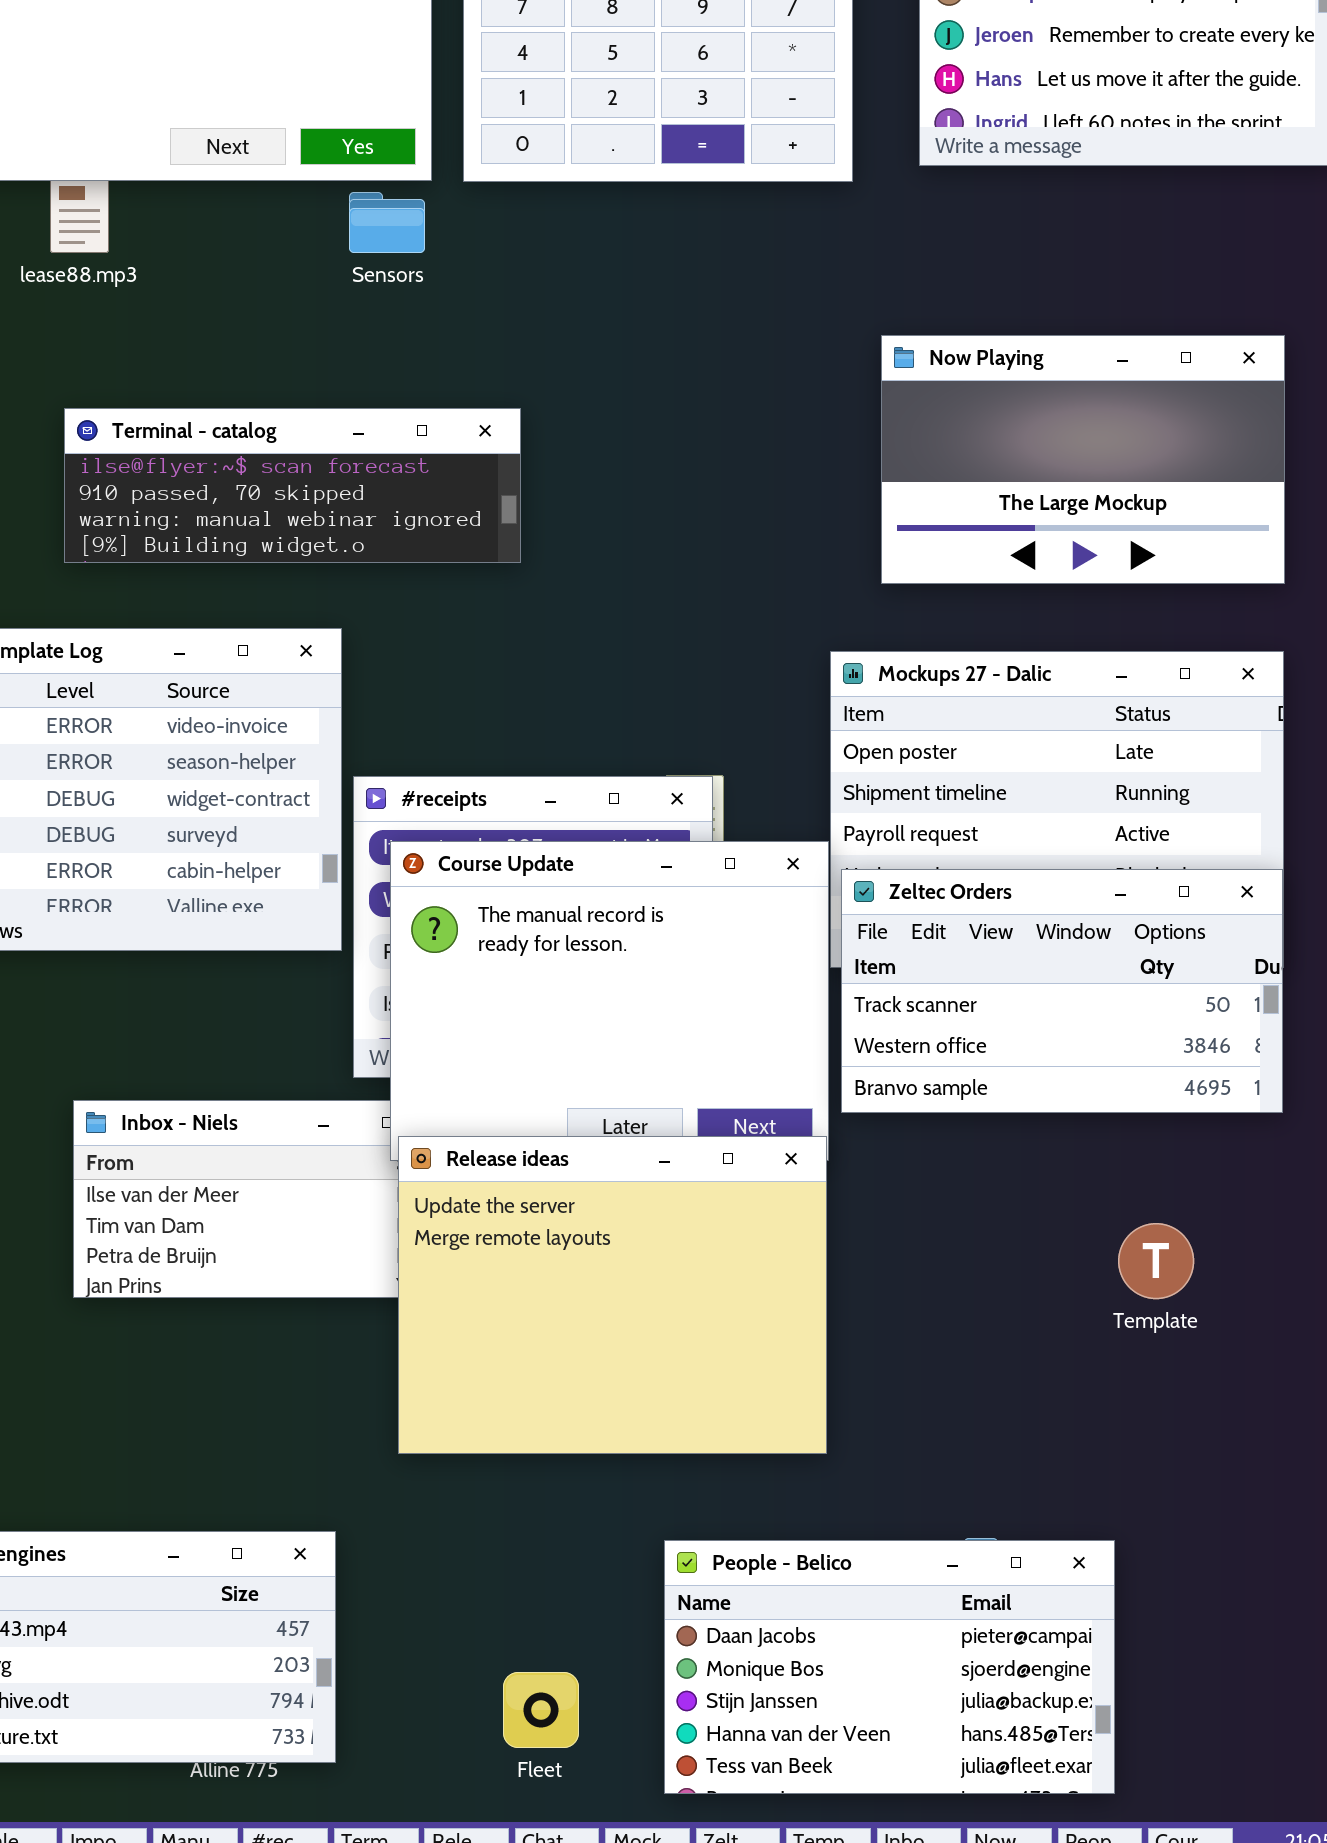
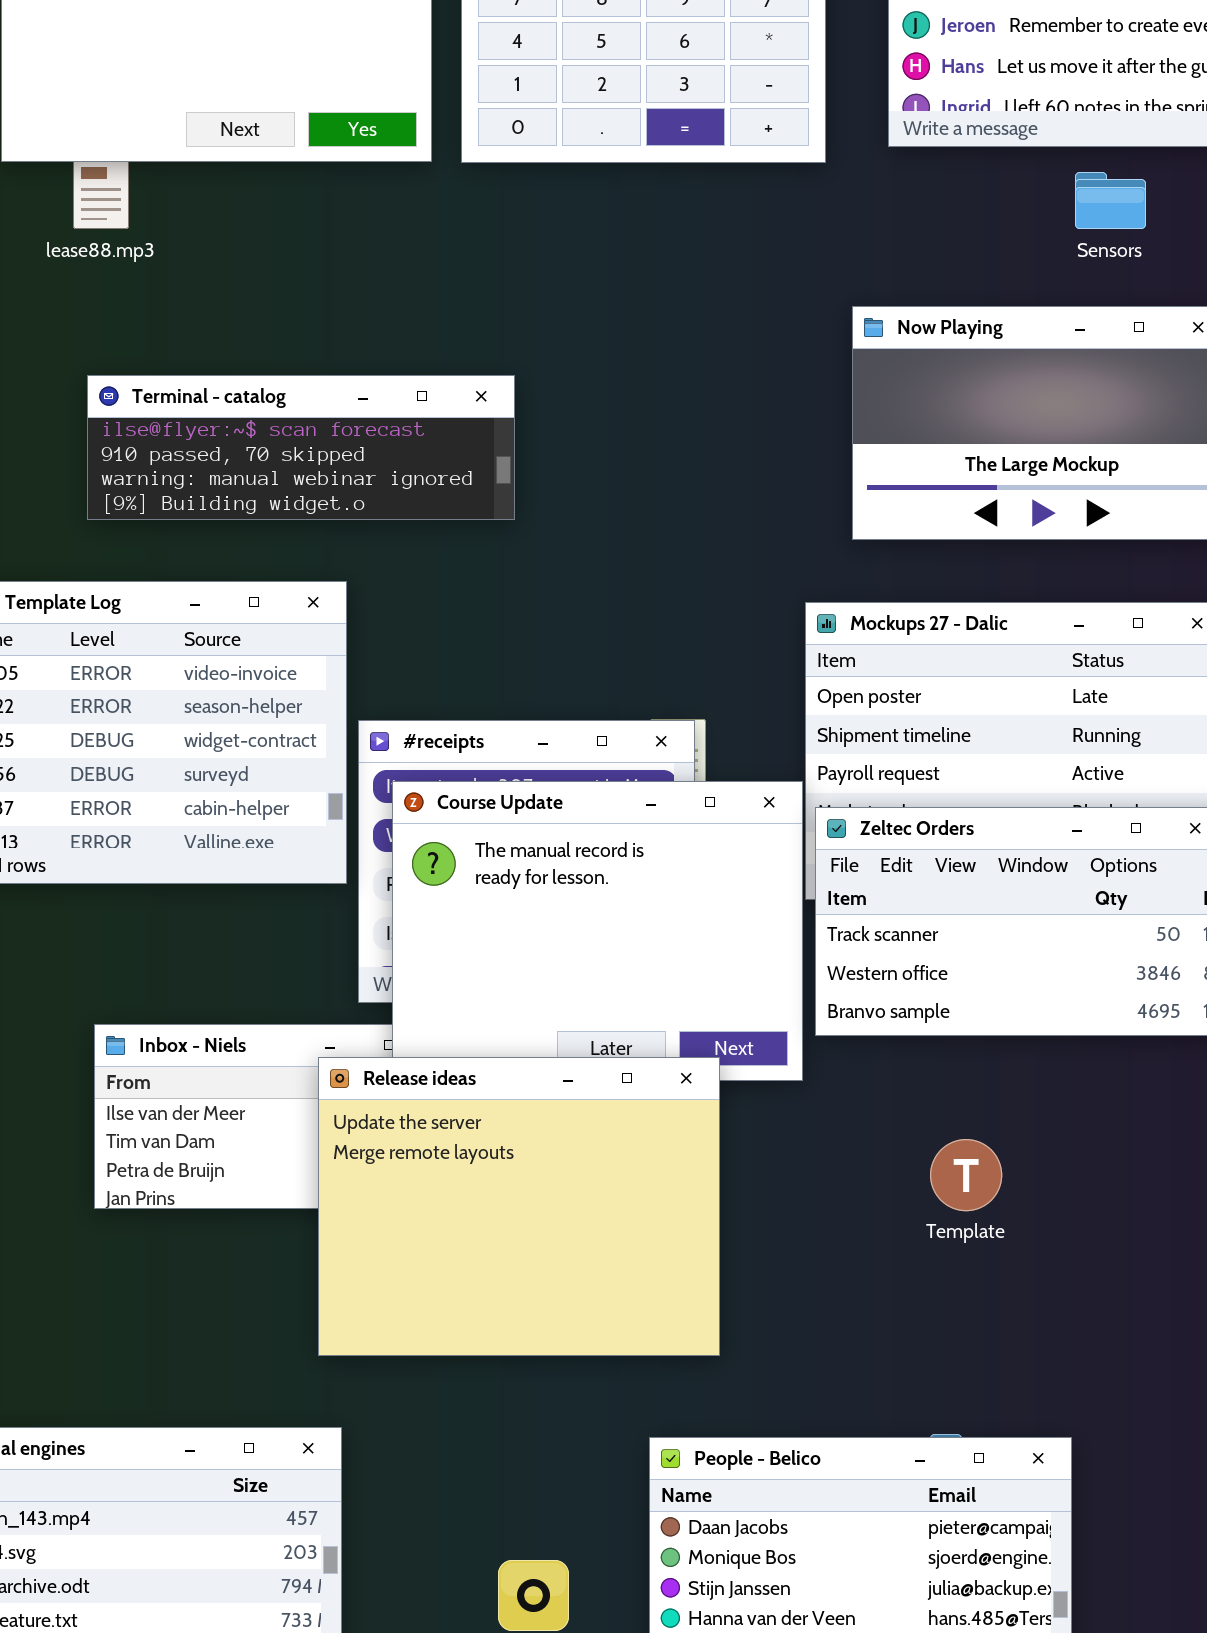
Sensors: [349,192,425,253] -> [1075,172,1146,229], moved
Release ideas: [398,1136,827,1454] -> [318,1057,720,1356], moved
Template: [1118,1223,1194,1299] -> [930,1139,1002,1211], moved

